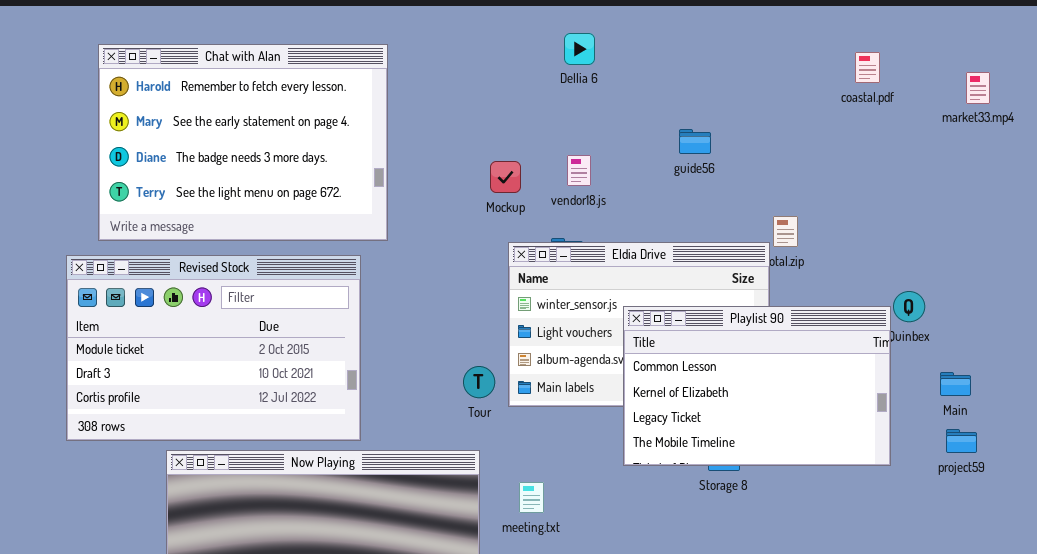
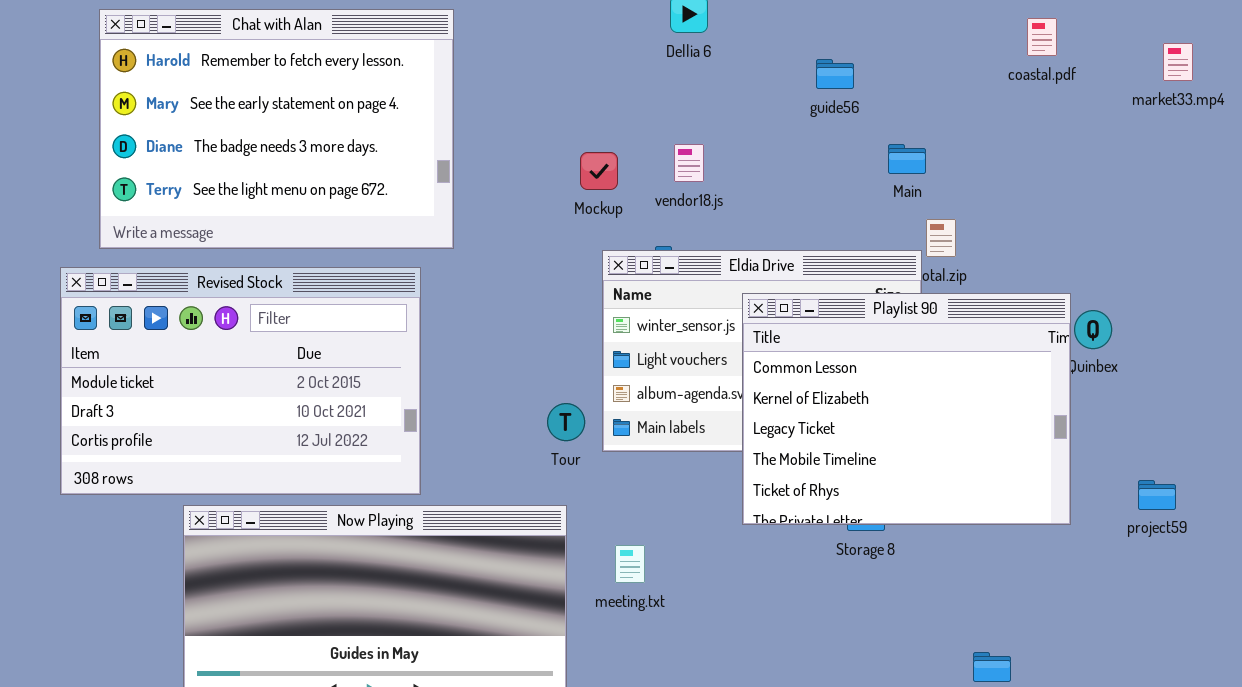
guide56: [679,129,711,154] -> [816,59,854,89], moved
Playlist 90: [623,306,891,466] -> [742,293,1071,525], resized
Main: [940,372,971,396] -> [888,144,926,174], moved

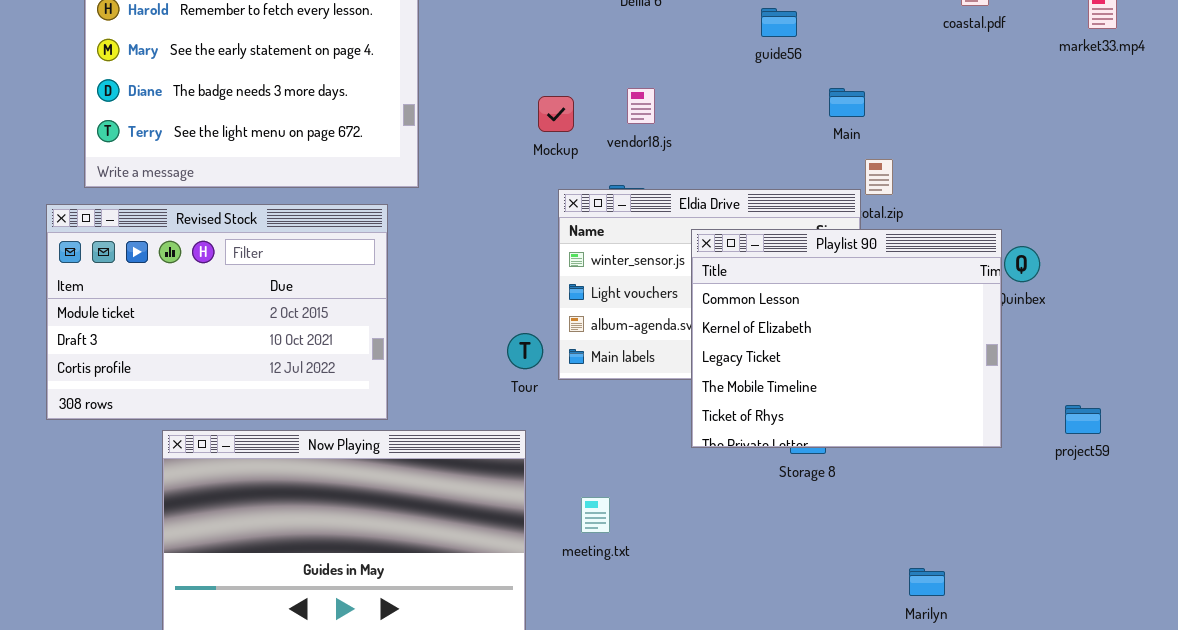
meeting.txt: [615,545,645,583] -> [581,497,610,533], moved

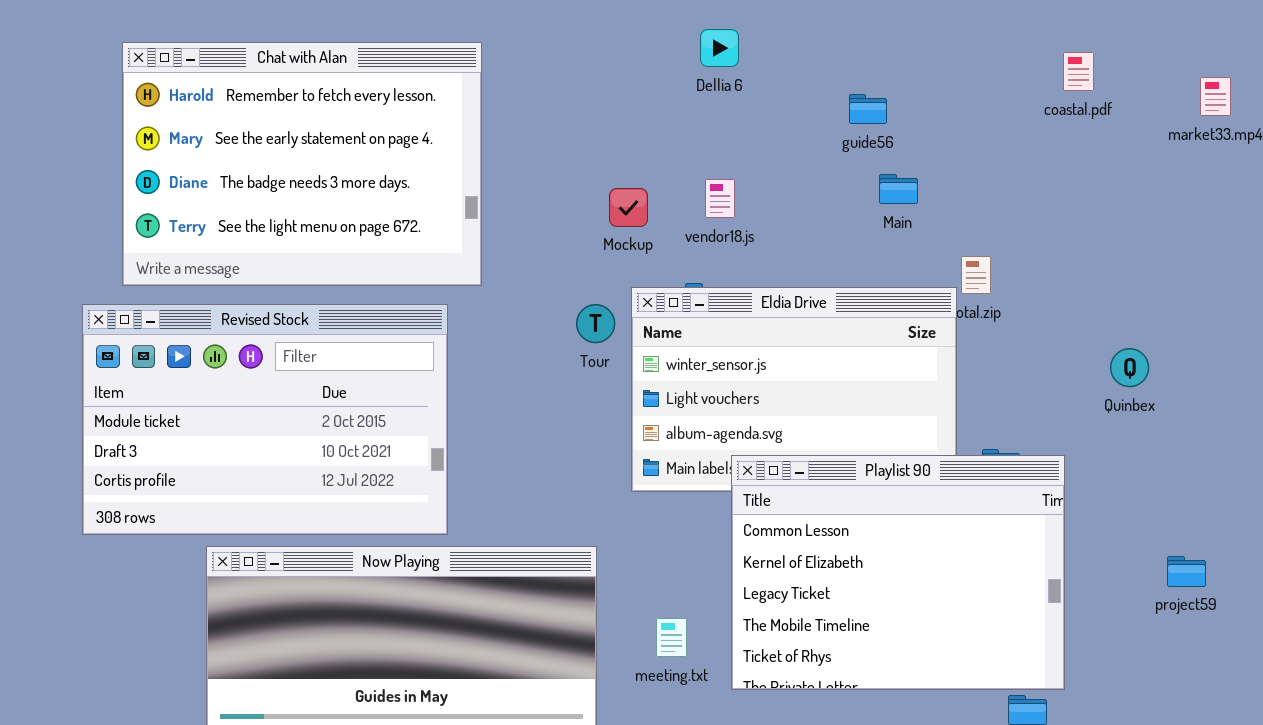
Main: [829,88,865,117] -> [879,174,918,204], moved
Playlist 90: [691,229,1002,448] -> [731,455,1065,690], moved
Tour: [507,333,543,369] -> [576,304,615,343], moved
project59: [1065,405,1101,434] -> [1167,556,1206,587], moved

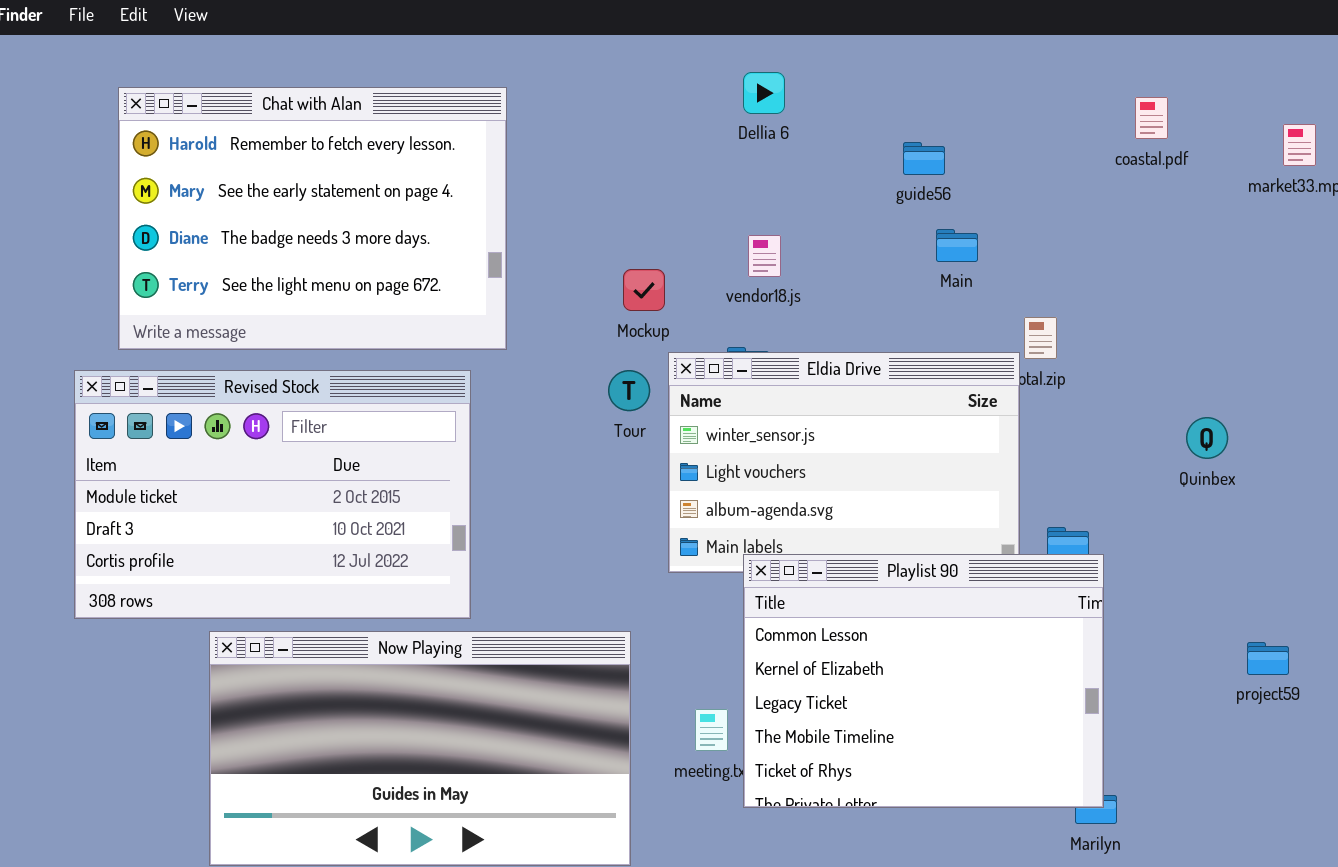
Mockup: [609,188,648,227] -> [623,269,665,311], moved
Playlist 90: [731,455,1065,690] -> [743,554,1104,808], moved

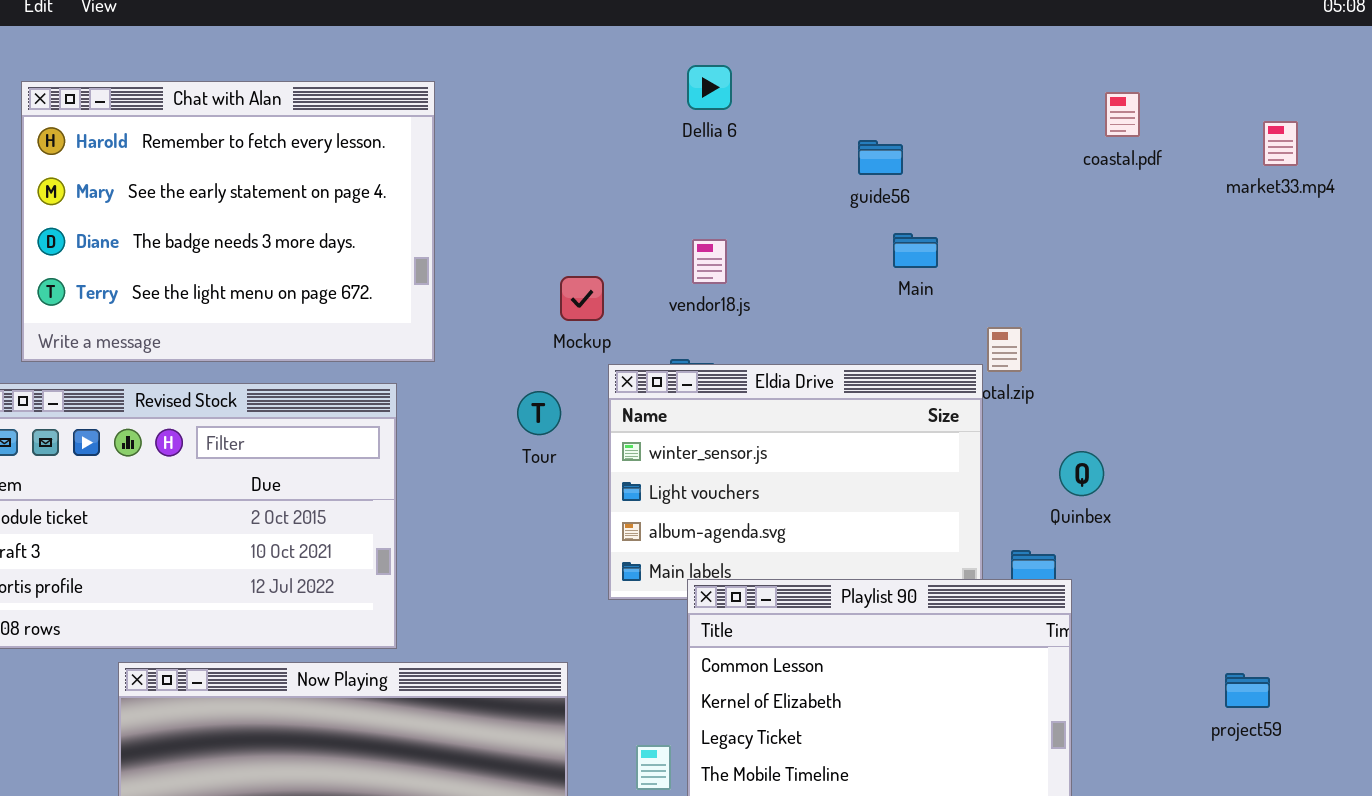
Tour: [608,370,650,411] -> [517,391,561,435], moved
Quinbex: [1186,417,1228,459] -> [1059,451,1104,496], moved

